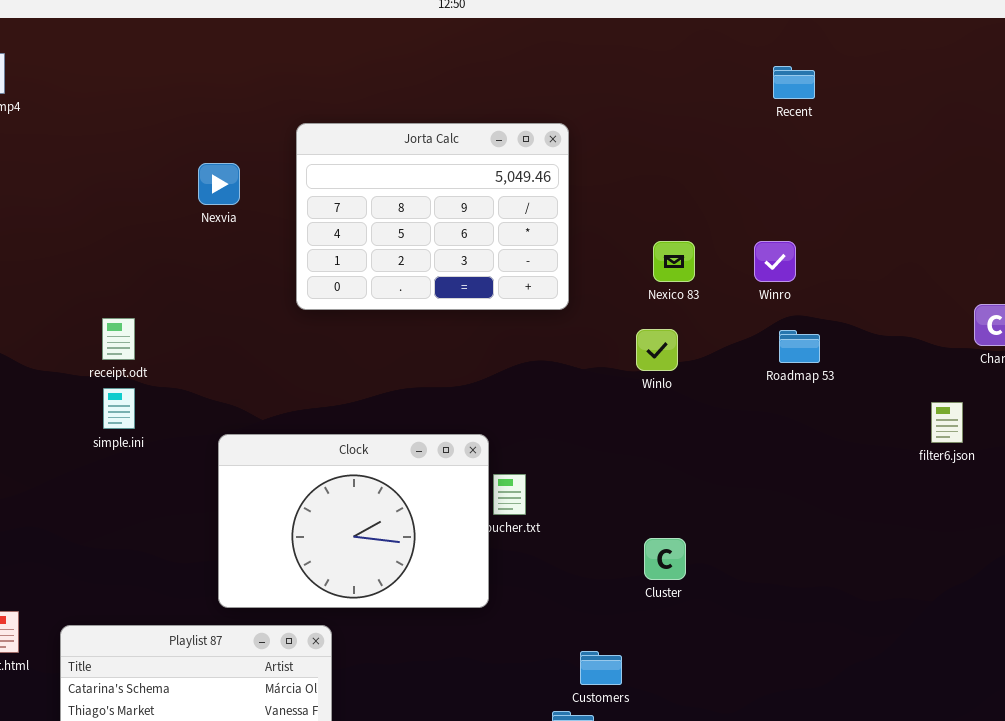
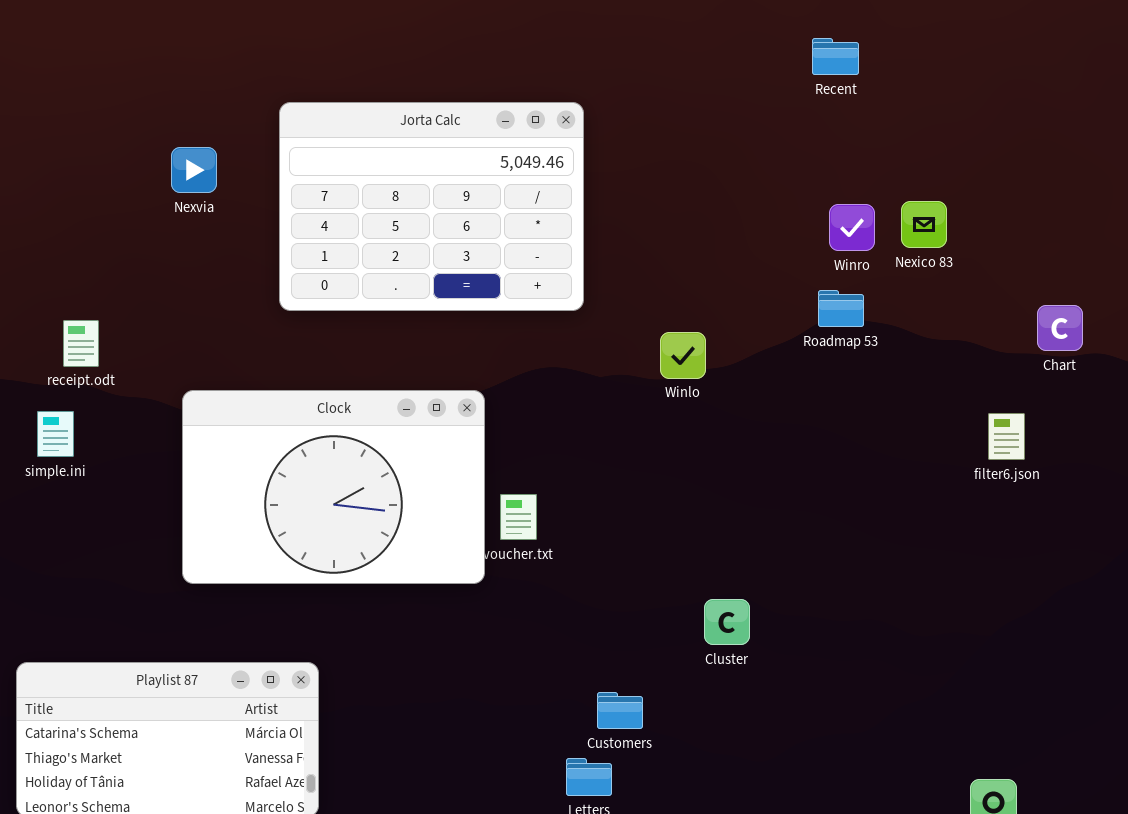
Nexico 83: [653,241,695,282] -> [901,201,947,248], moved
Winro: [754,241,796,282] -> [829,204,875,251], moved
Roadmap 53: [779,330,820,363] -> [818,290,864,327], moved
simple.ini: [103,388,135,429] -> [37,411,74,457], moved
Clock: [218,434,489,608] -> [182,390,485,584], moved
Cluster: [644,538,686,580] -> [704,599,750,645], moved

